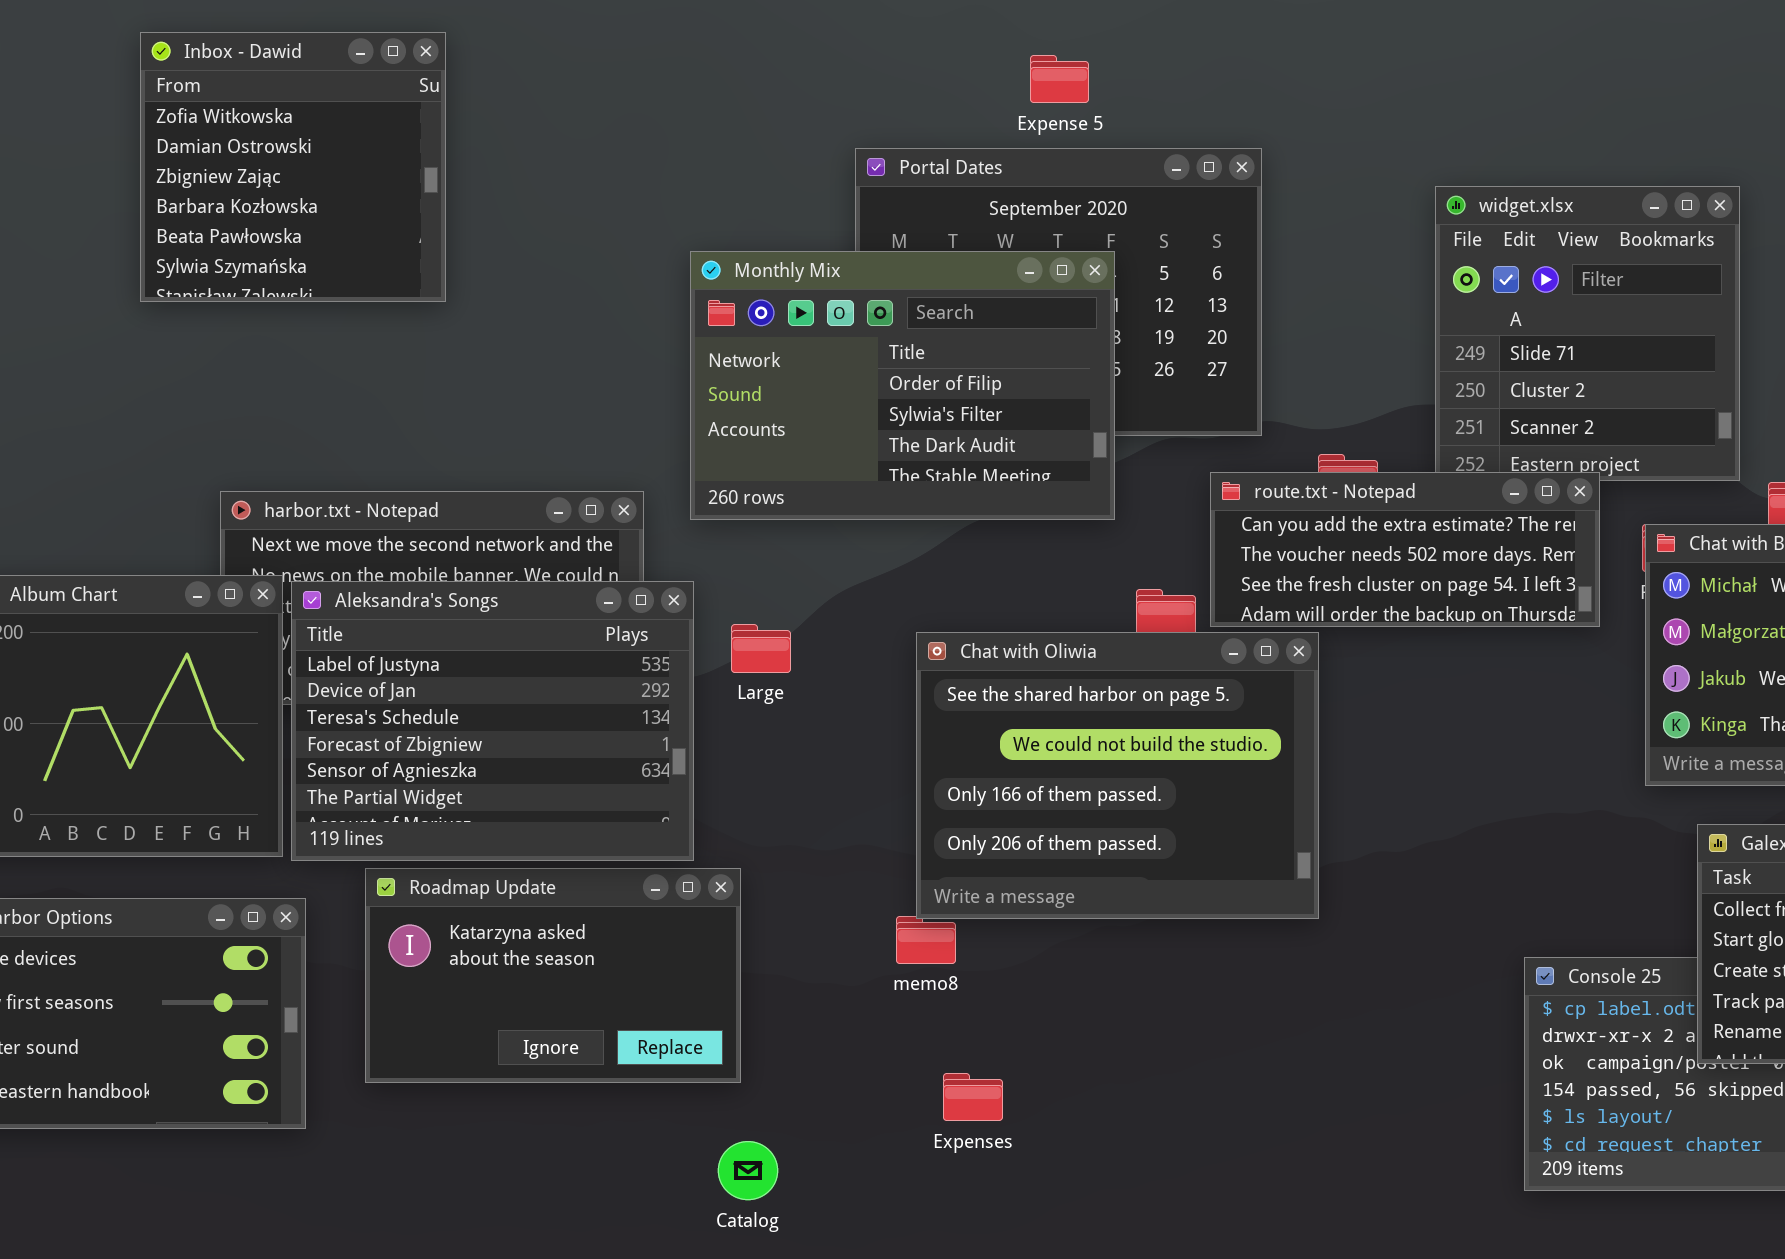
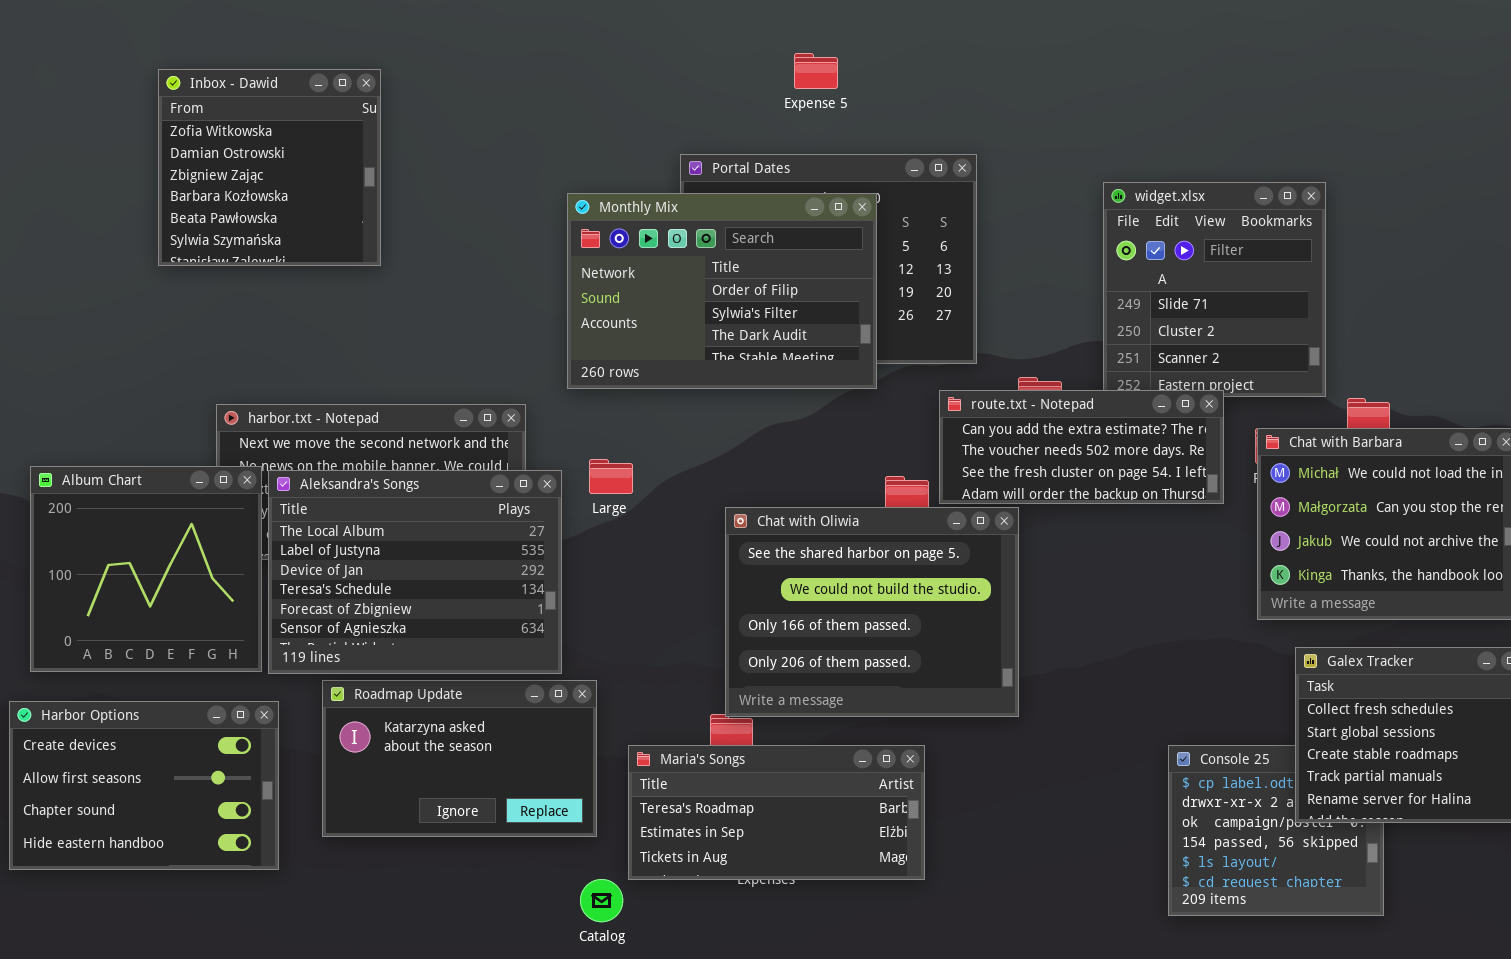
Expense 5: [1030,55,1089,103] -> [794,53,838,89], moved
Monthly Mix: [690,251,1115,520] -> [567,193,877,389], moved
Aleksandra's Songs: [291,581,694,861] -> [268,470,562,674], scrolled up 1 row
Large: [731,624,791,673] -> [589,459,633,494], moved
Maria's Songs: none -> [628,745,925,880], opened

